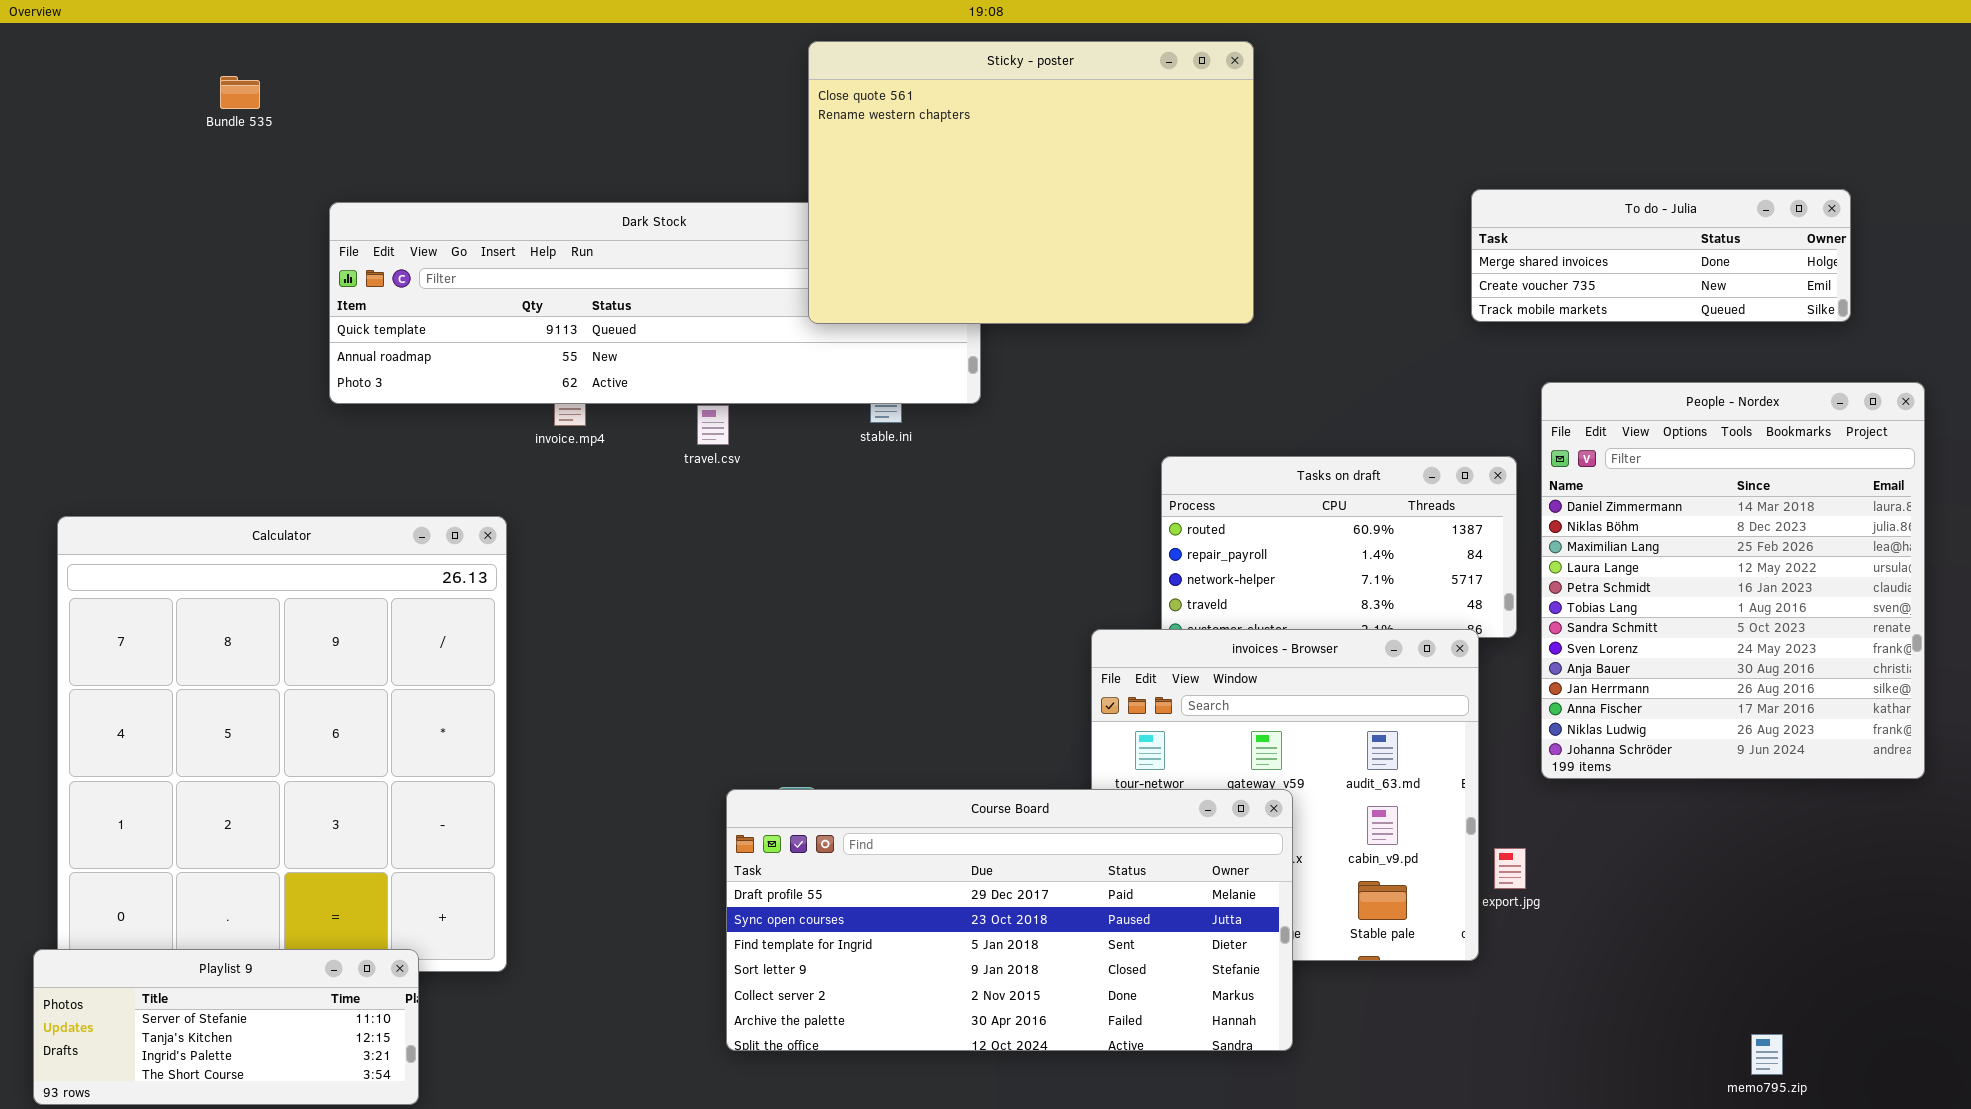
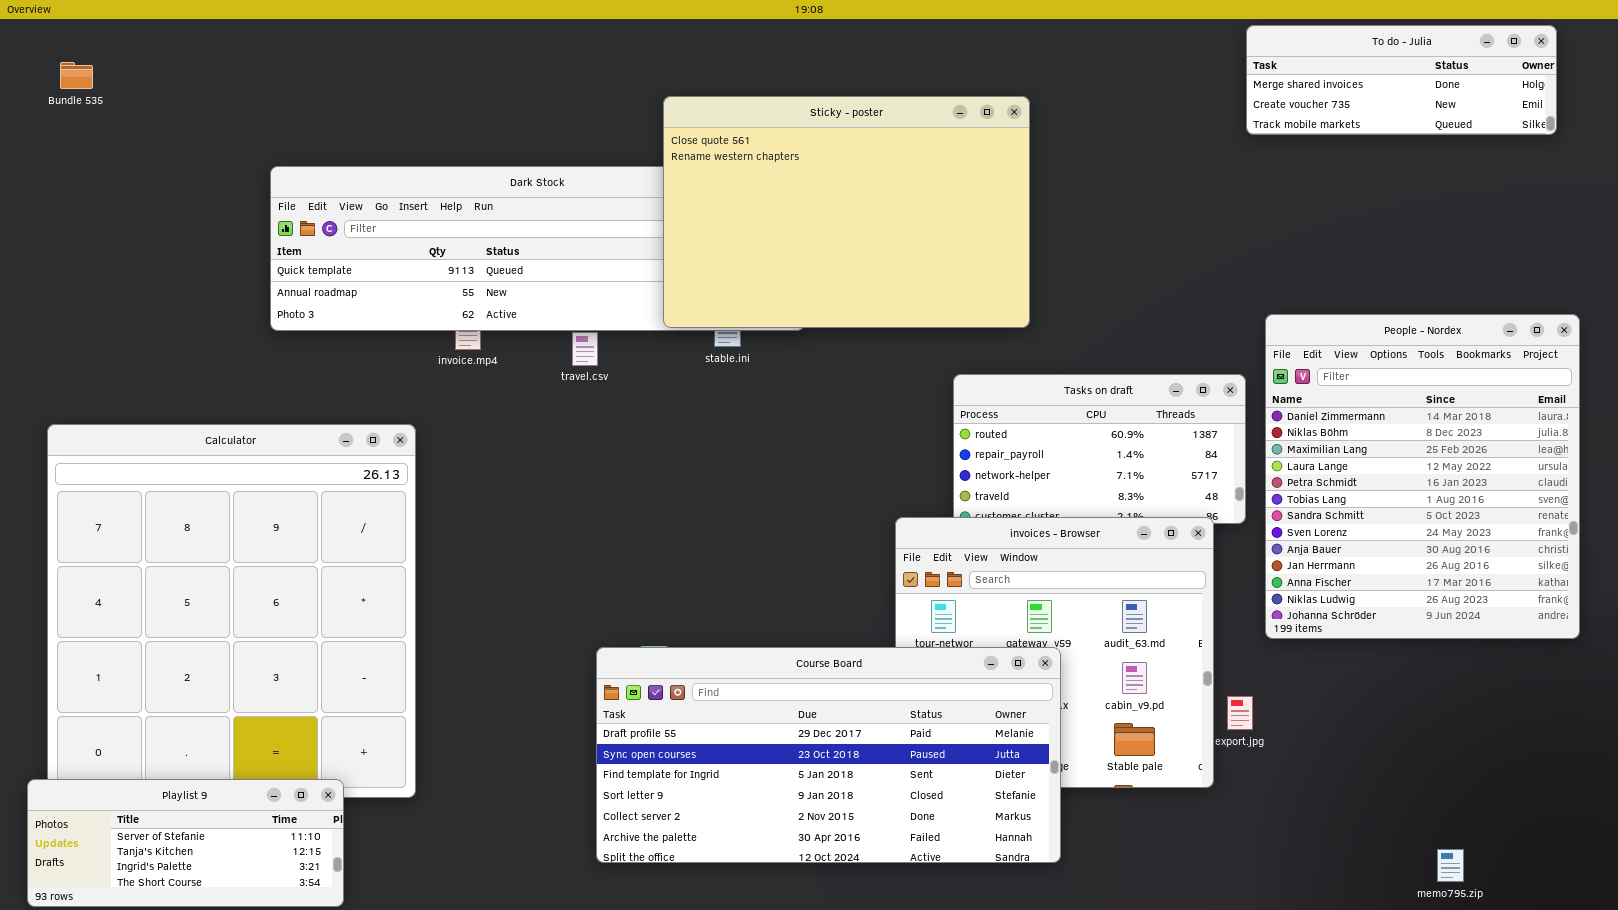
Sticky - poster: [808,41,1254,324] -> [663,96,1030,328], moved
Bundle 535: [220,76,260,109] -> [60,62,93,89], moved
To do - Julia: [1471,189,1851,322] -> [1246,25,1557,135], moved

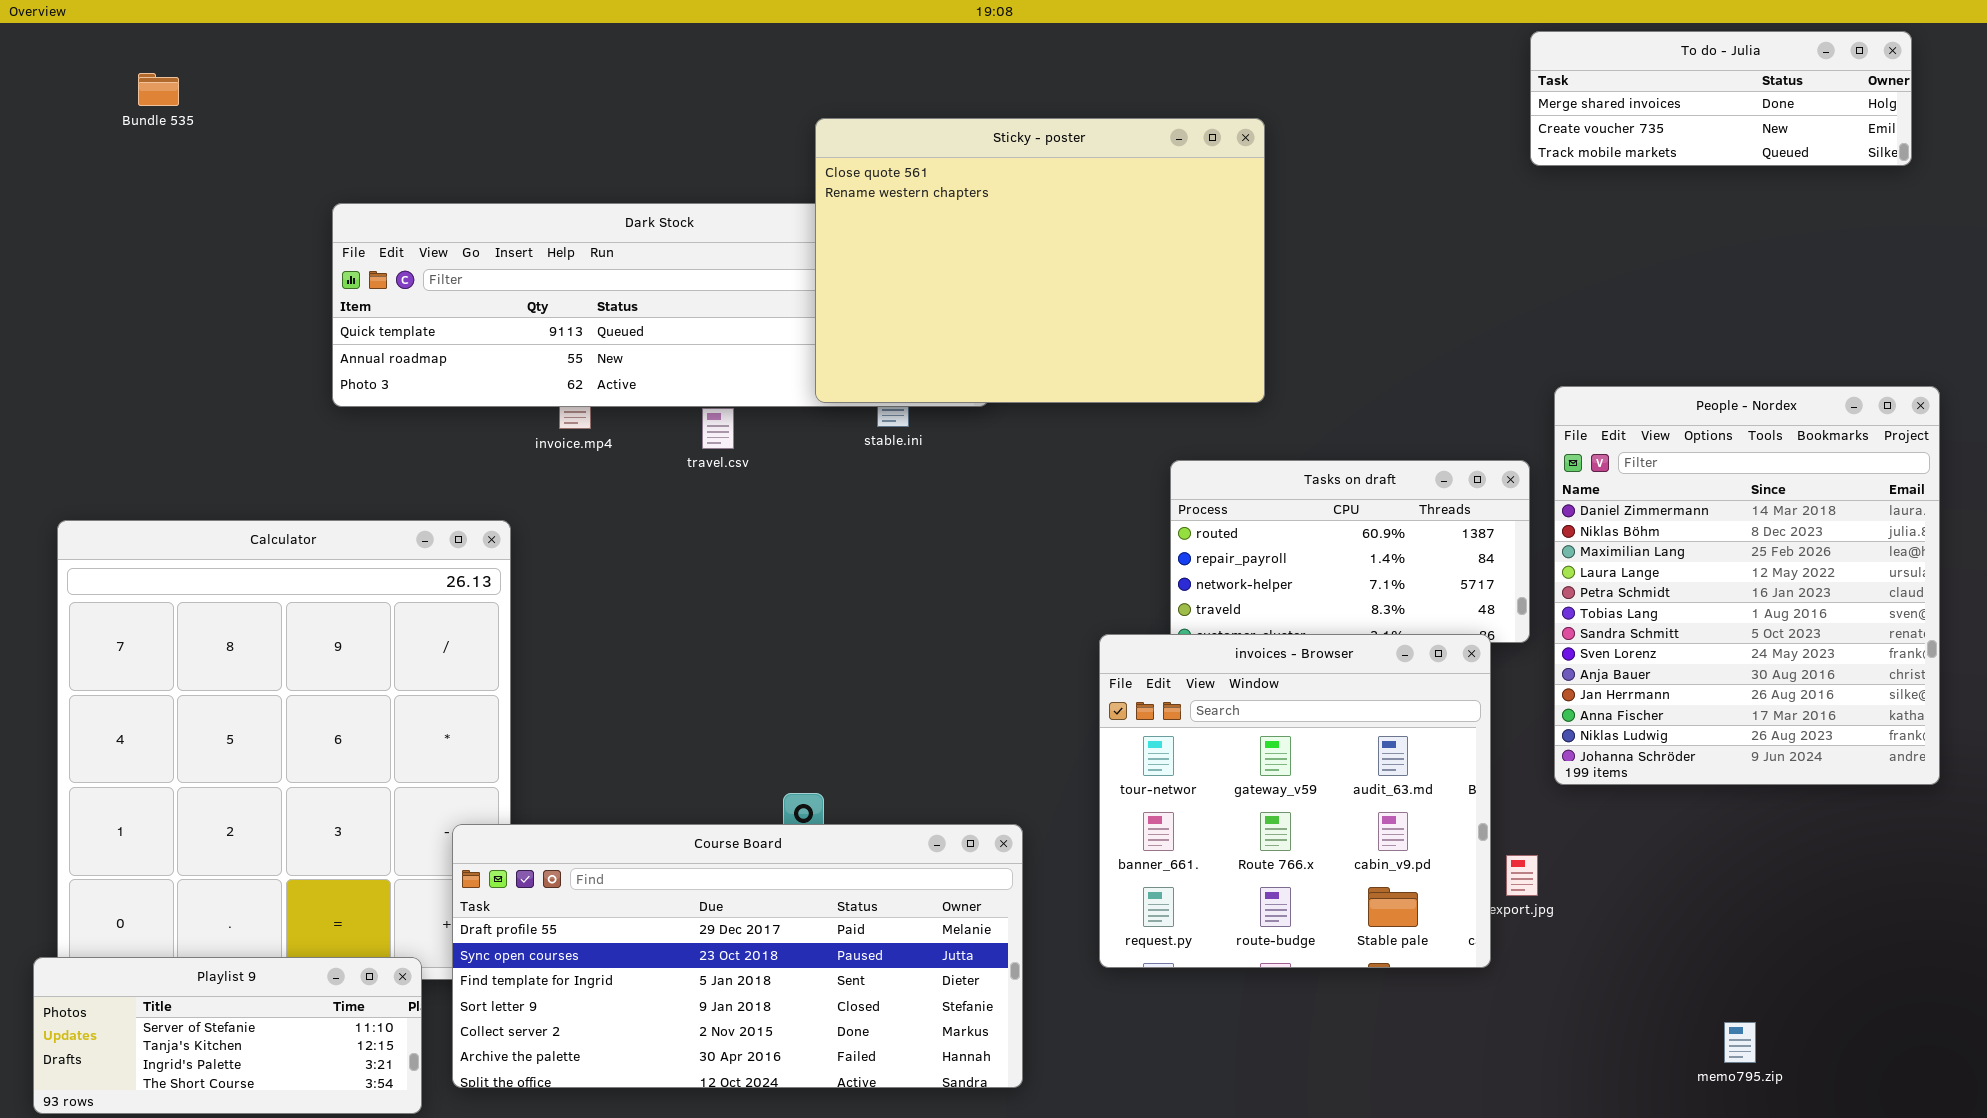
Bundle 535: [60,62,93,89] -> [138,73,179,106], moved
Course Board: [596,647,1061,863] -> [452,824,1023,1088], moved
memo795.zip: [1437,849,1464,882] -> [1724,1022,1756,1063], moved

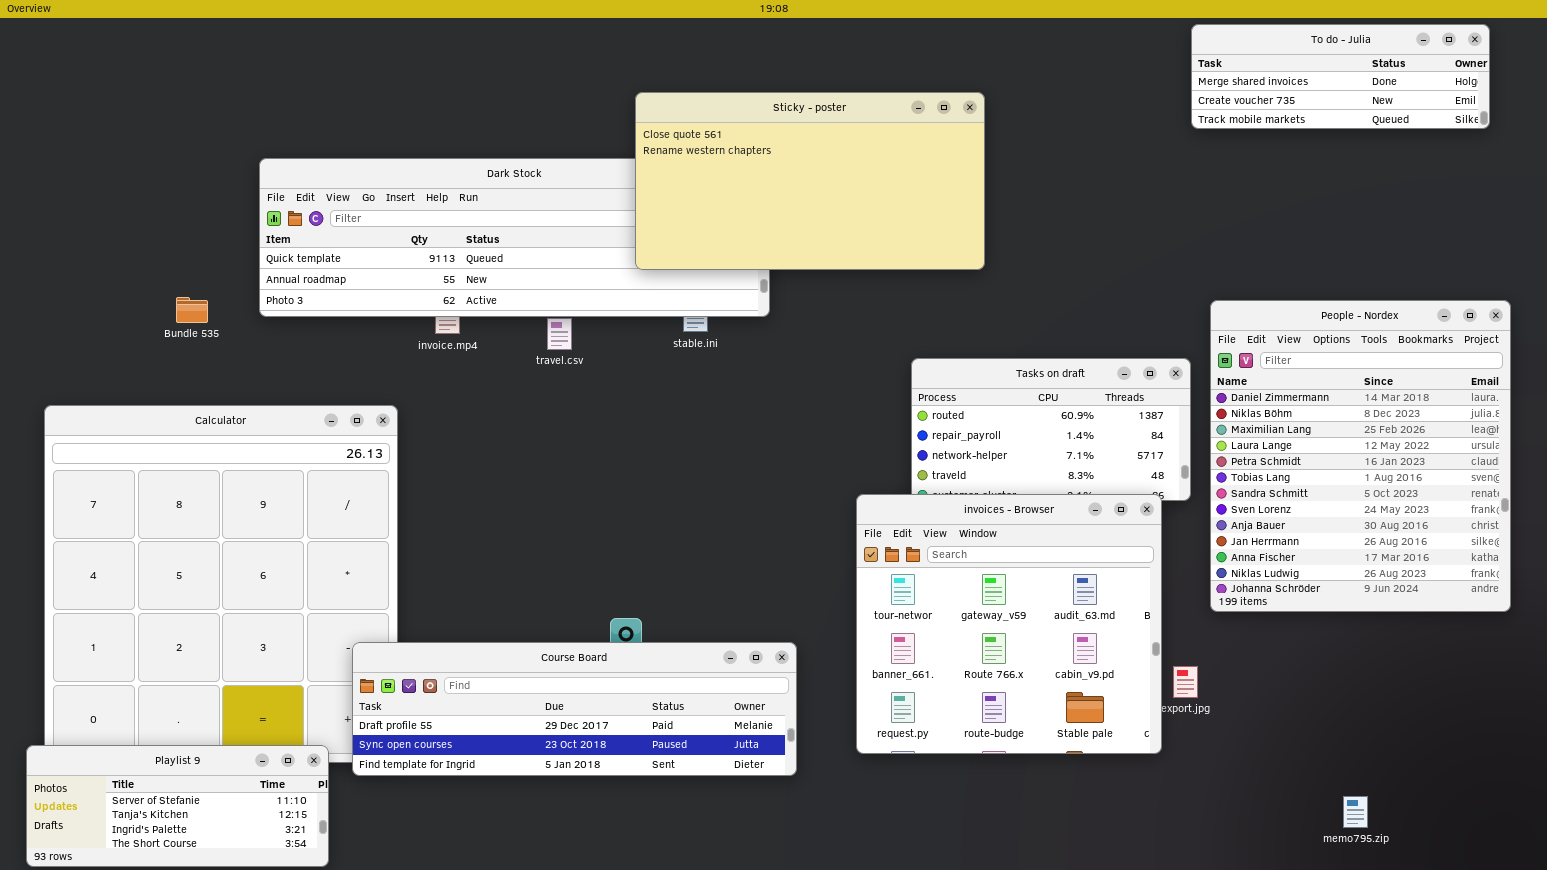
Bundle 535: [138,73,179,106] -> [176,297,208,323], moved
Sticky - poster: [815,118,1265,403] -> [635,92,985,270], resized
Course Board: [452,824,1023,1088] -> [352,642,797,776], resized

